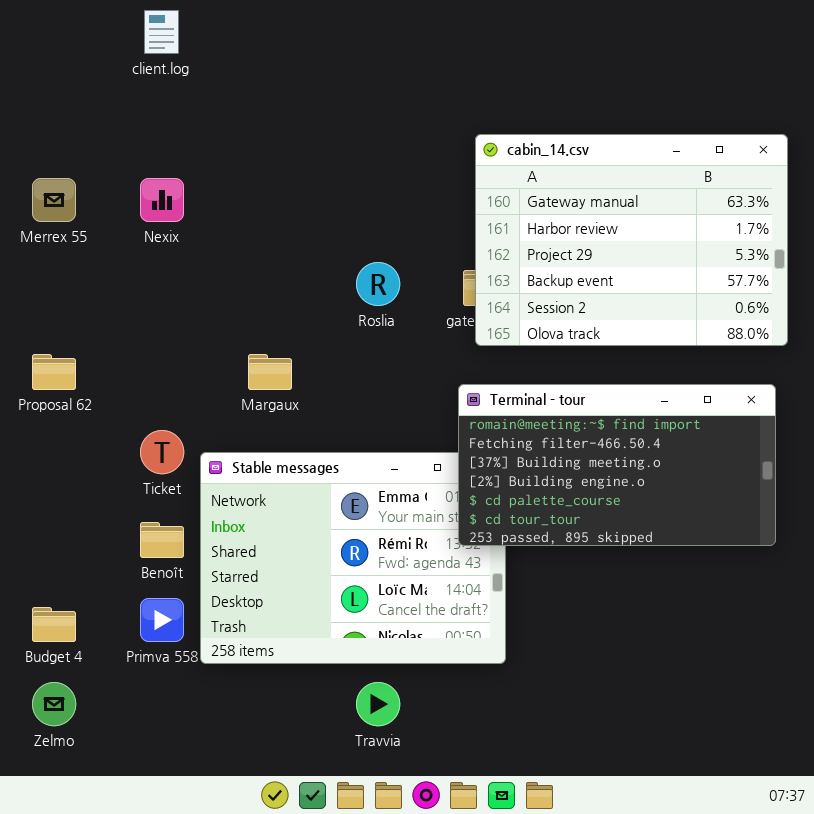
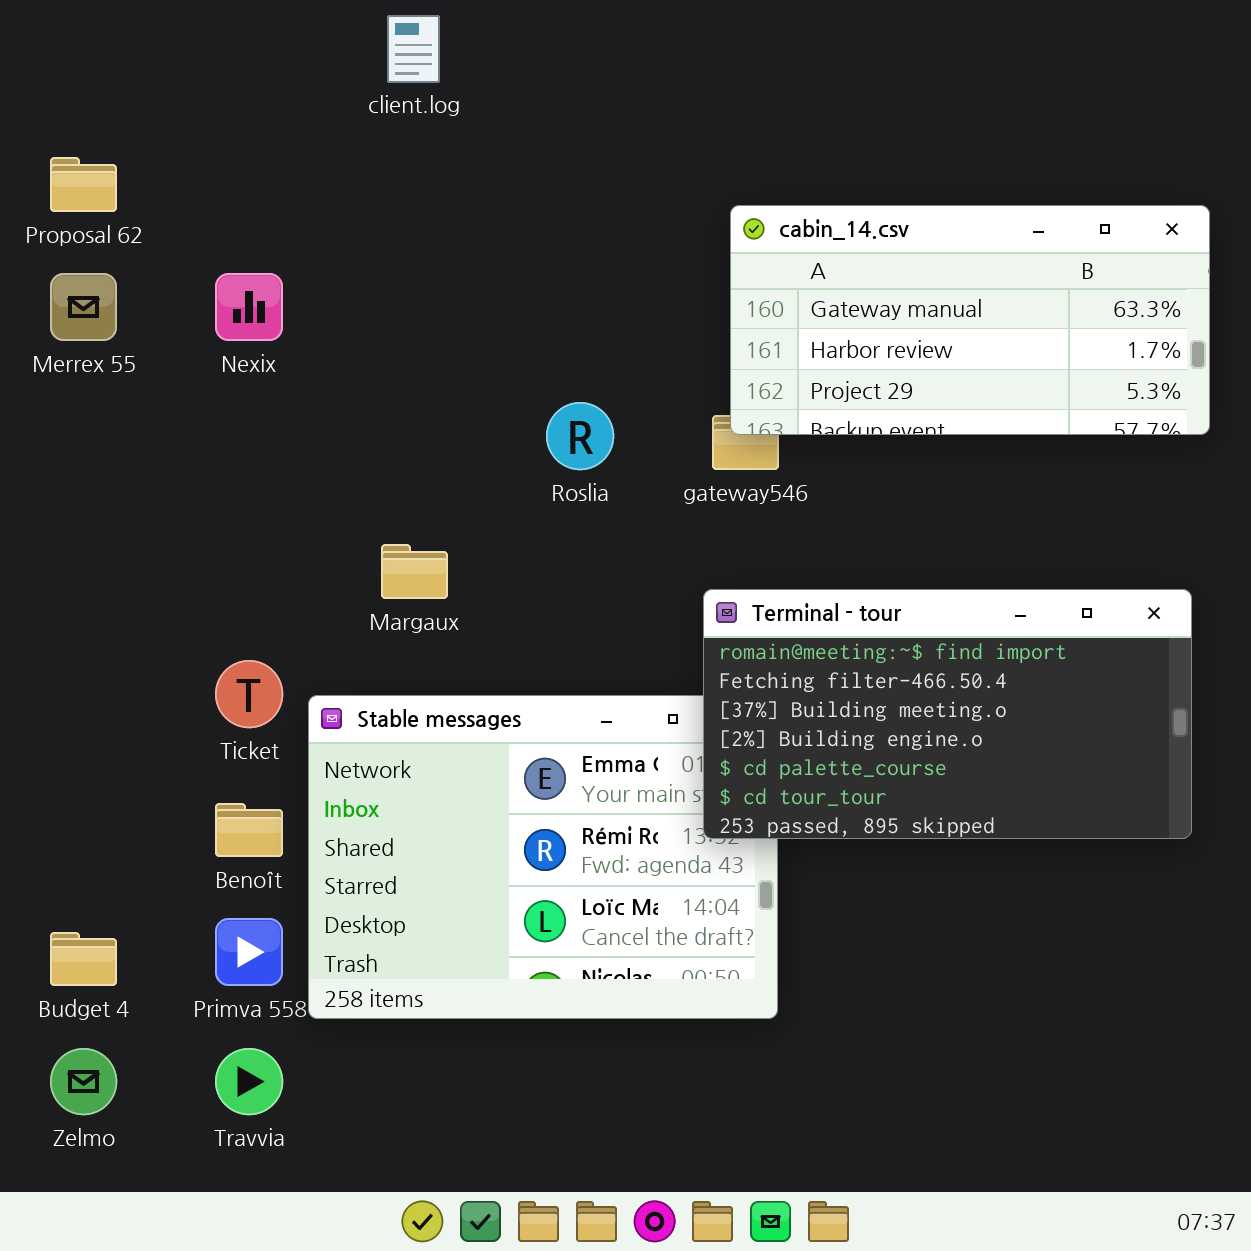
client.log: [144,10,179,54] -> [387,15,440,83], moved
cabin_14.csv: [475,134,788,346] -> [730,205,1210,435], resized
Proposal 62: [32,354,76,390] -> [50,157,117,212], moved
Travvia: [356,682,400,726] -> [215,1048,283,1115], moved

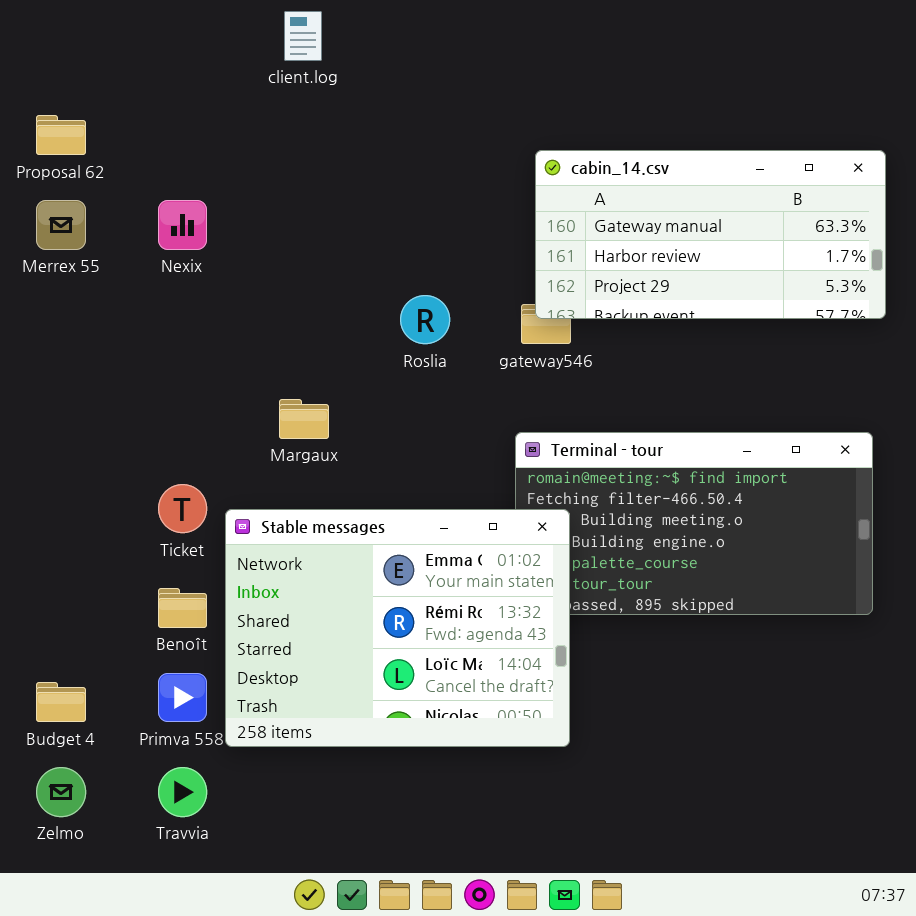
Stable messages: [308,695,778,1019] -> [225,509,570,747], raised

